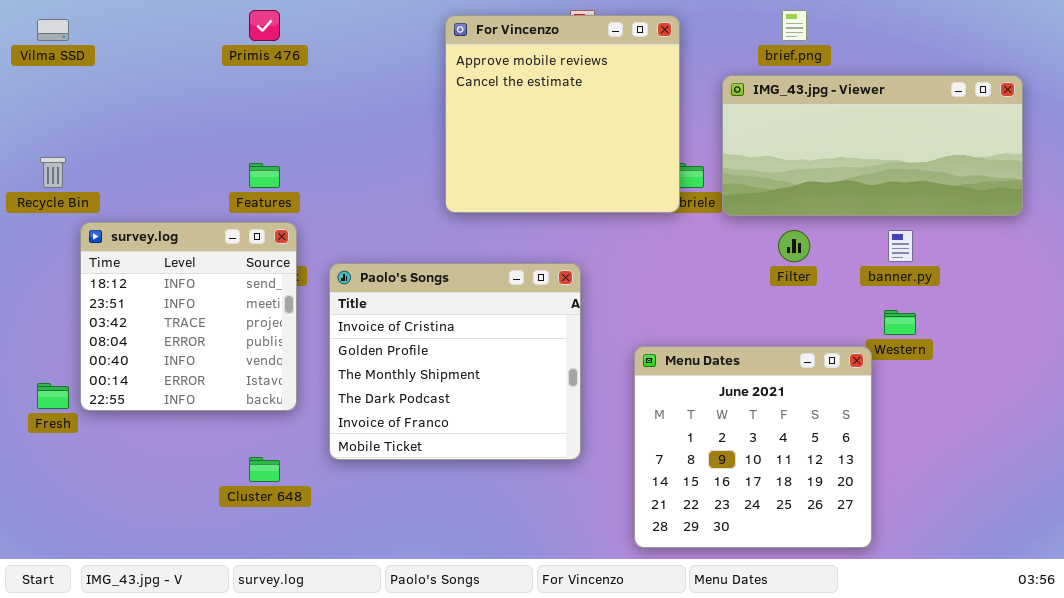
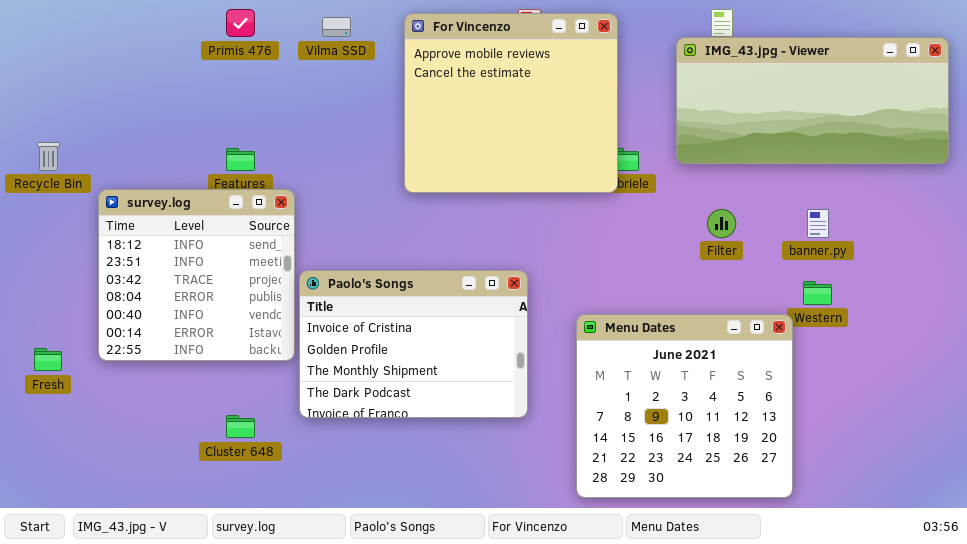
Vilma SSD: [37,19,69,41] -> [322,17,351,37], moved
IMG_43.jpg - Viewer: [722,75,1023,216] -> [676,37,949,164], moved
survey.log: [80,222,297,411] -> [98,189,295,361], moved
Paolo's Songs: [329,263,581,460] -> [299,270,528,418], resized

